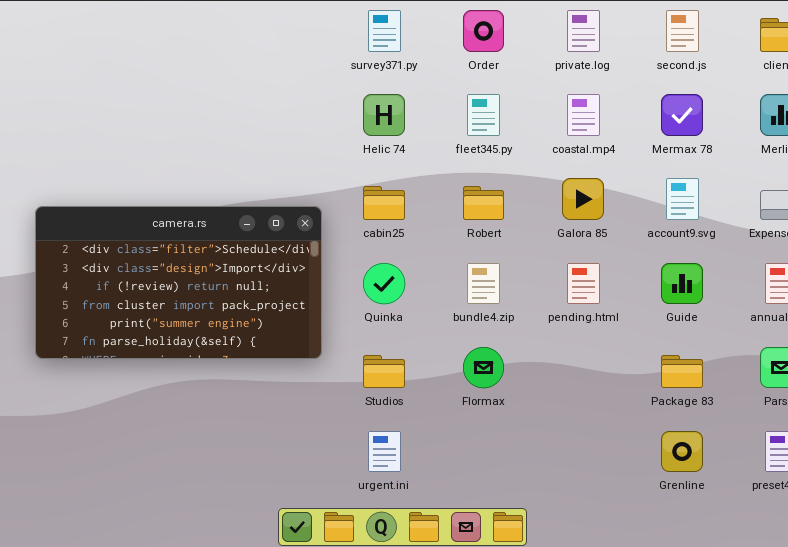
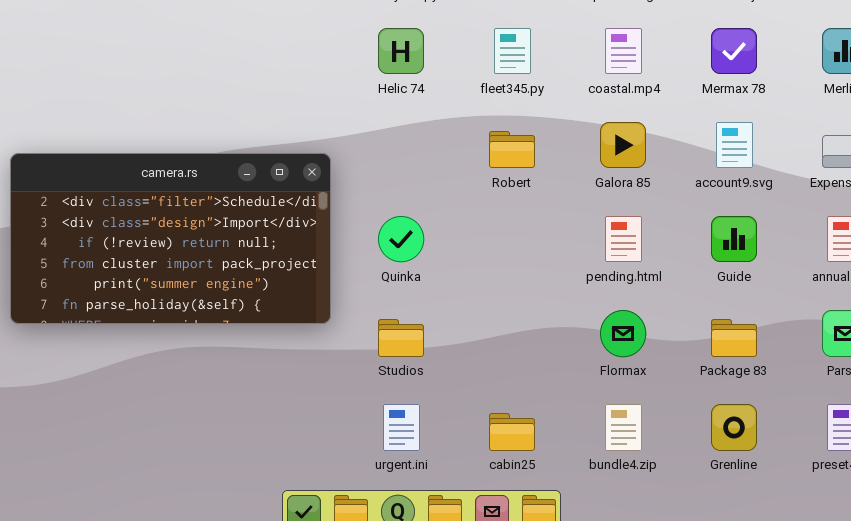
cabin25: [363,186,405,220] -> [489,413,535,451], moved
bundle4.zip: [467,263,500,304] -> [605,404,642,451], moved
Flormax: [463,347,504,388] -> [600,310,646,357], moved

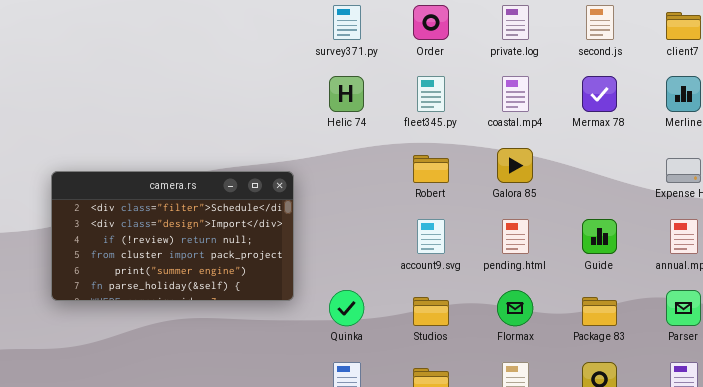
account9.svg: [716,122,753,168] -> [417,219,445,254], moved
Quinka: [378,216,424,262] -> [329,290,364,326], moved
Studios: [378,319,424,357] -> [413,297,449,326], moved

